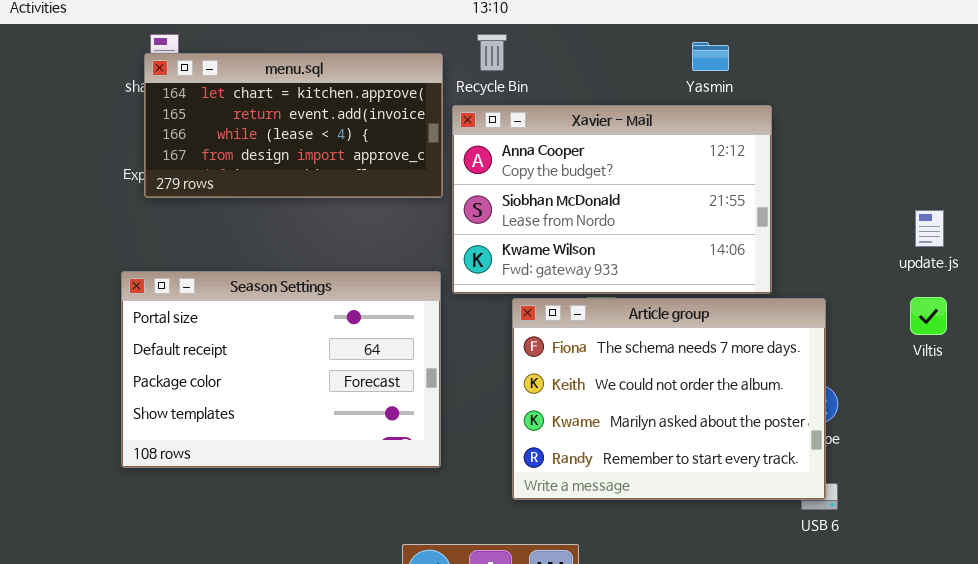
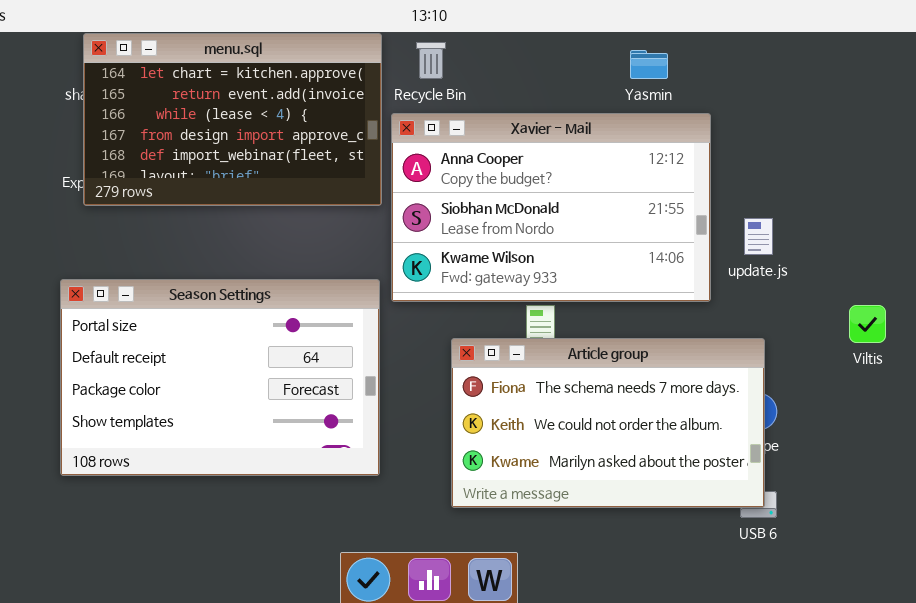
menu.sql: [144,53,443,198] -> [83,33,382,206], resized
update.js: [915,210,944,247] -> [744,218,773,255], moved
Article group: [512,298,826,500] -> [451,338,765,508], resized

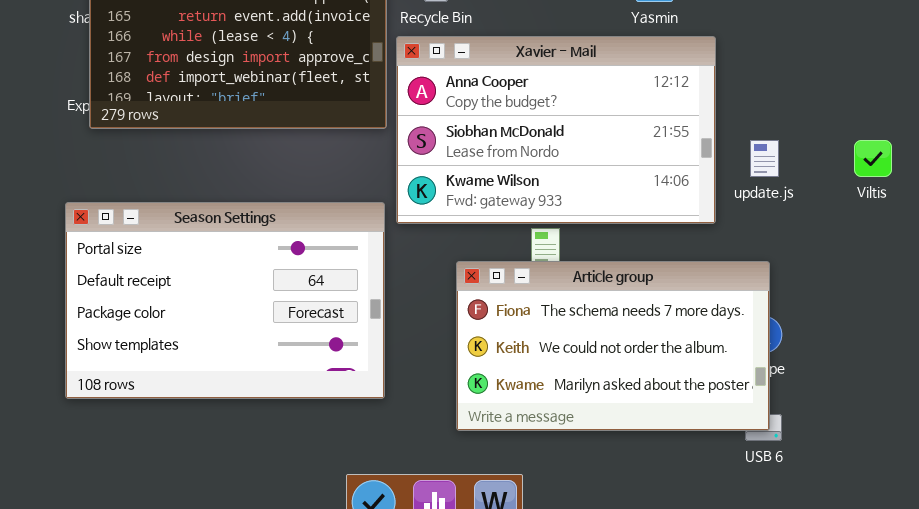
Viltis: [849,305,886,343] -> [854,140,892,177], moved

